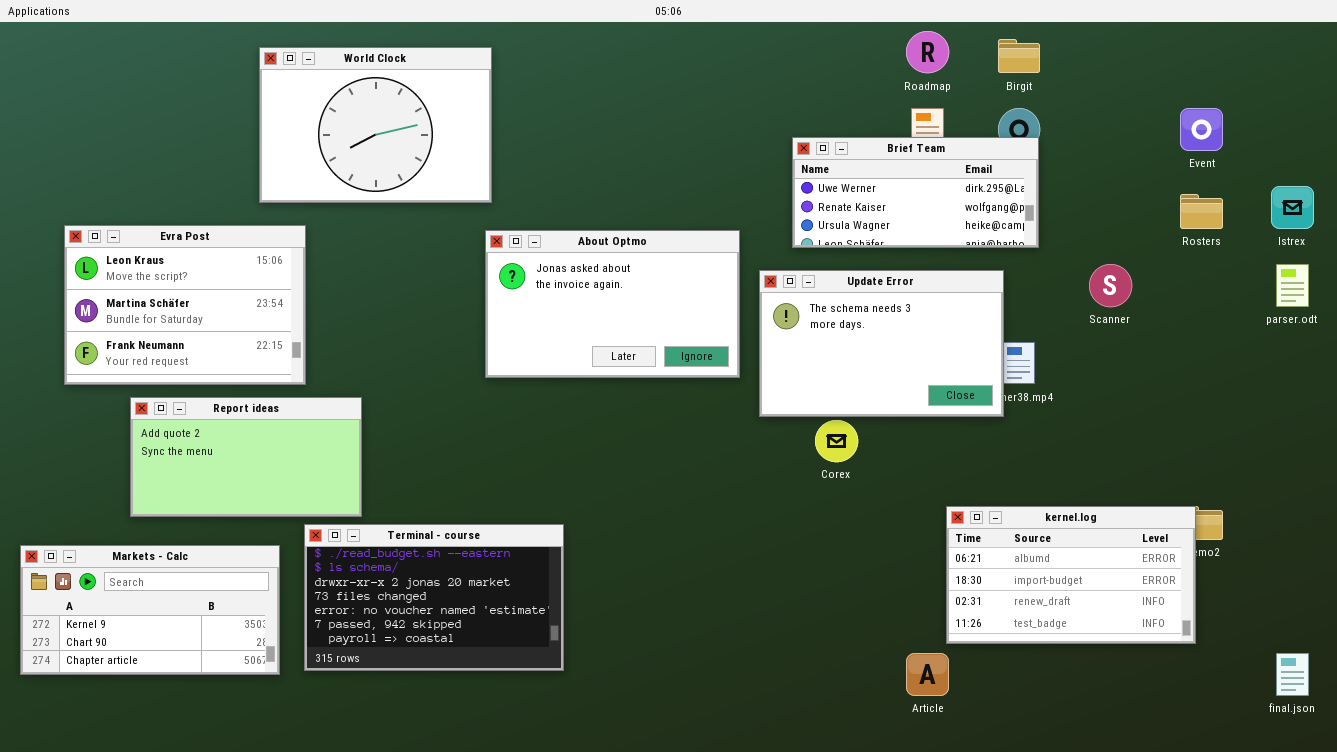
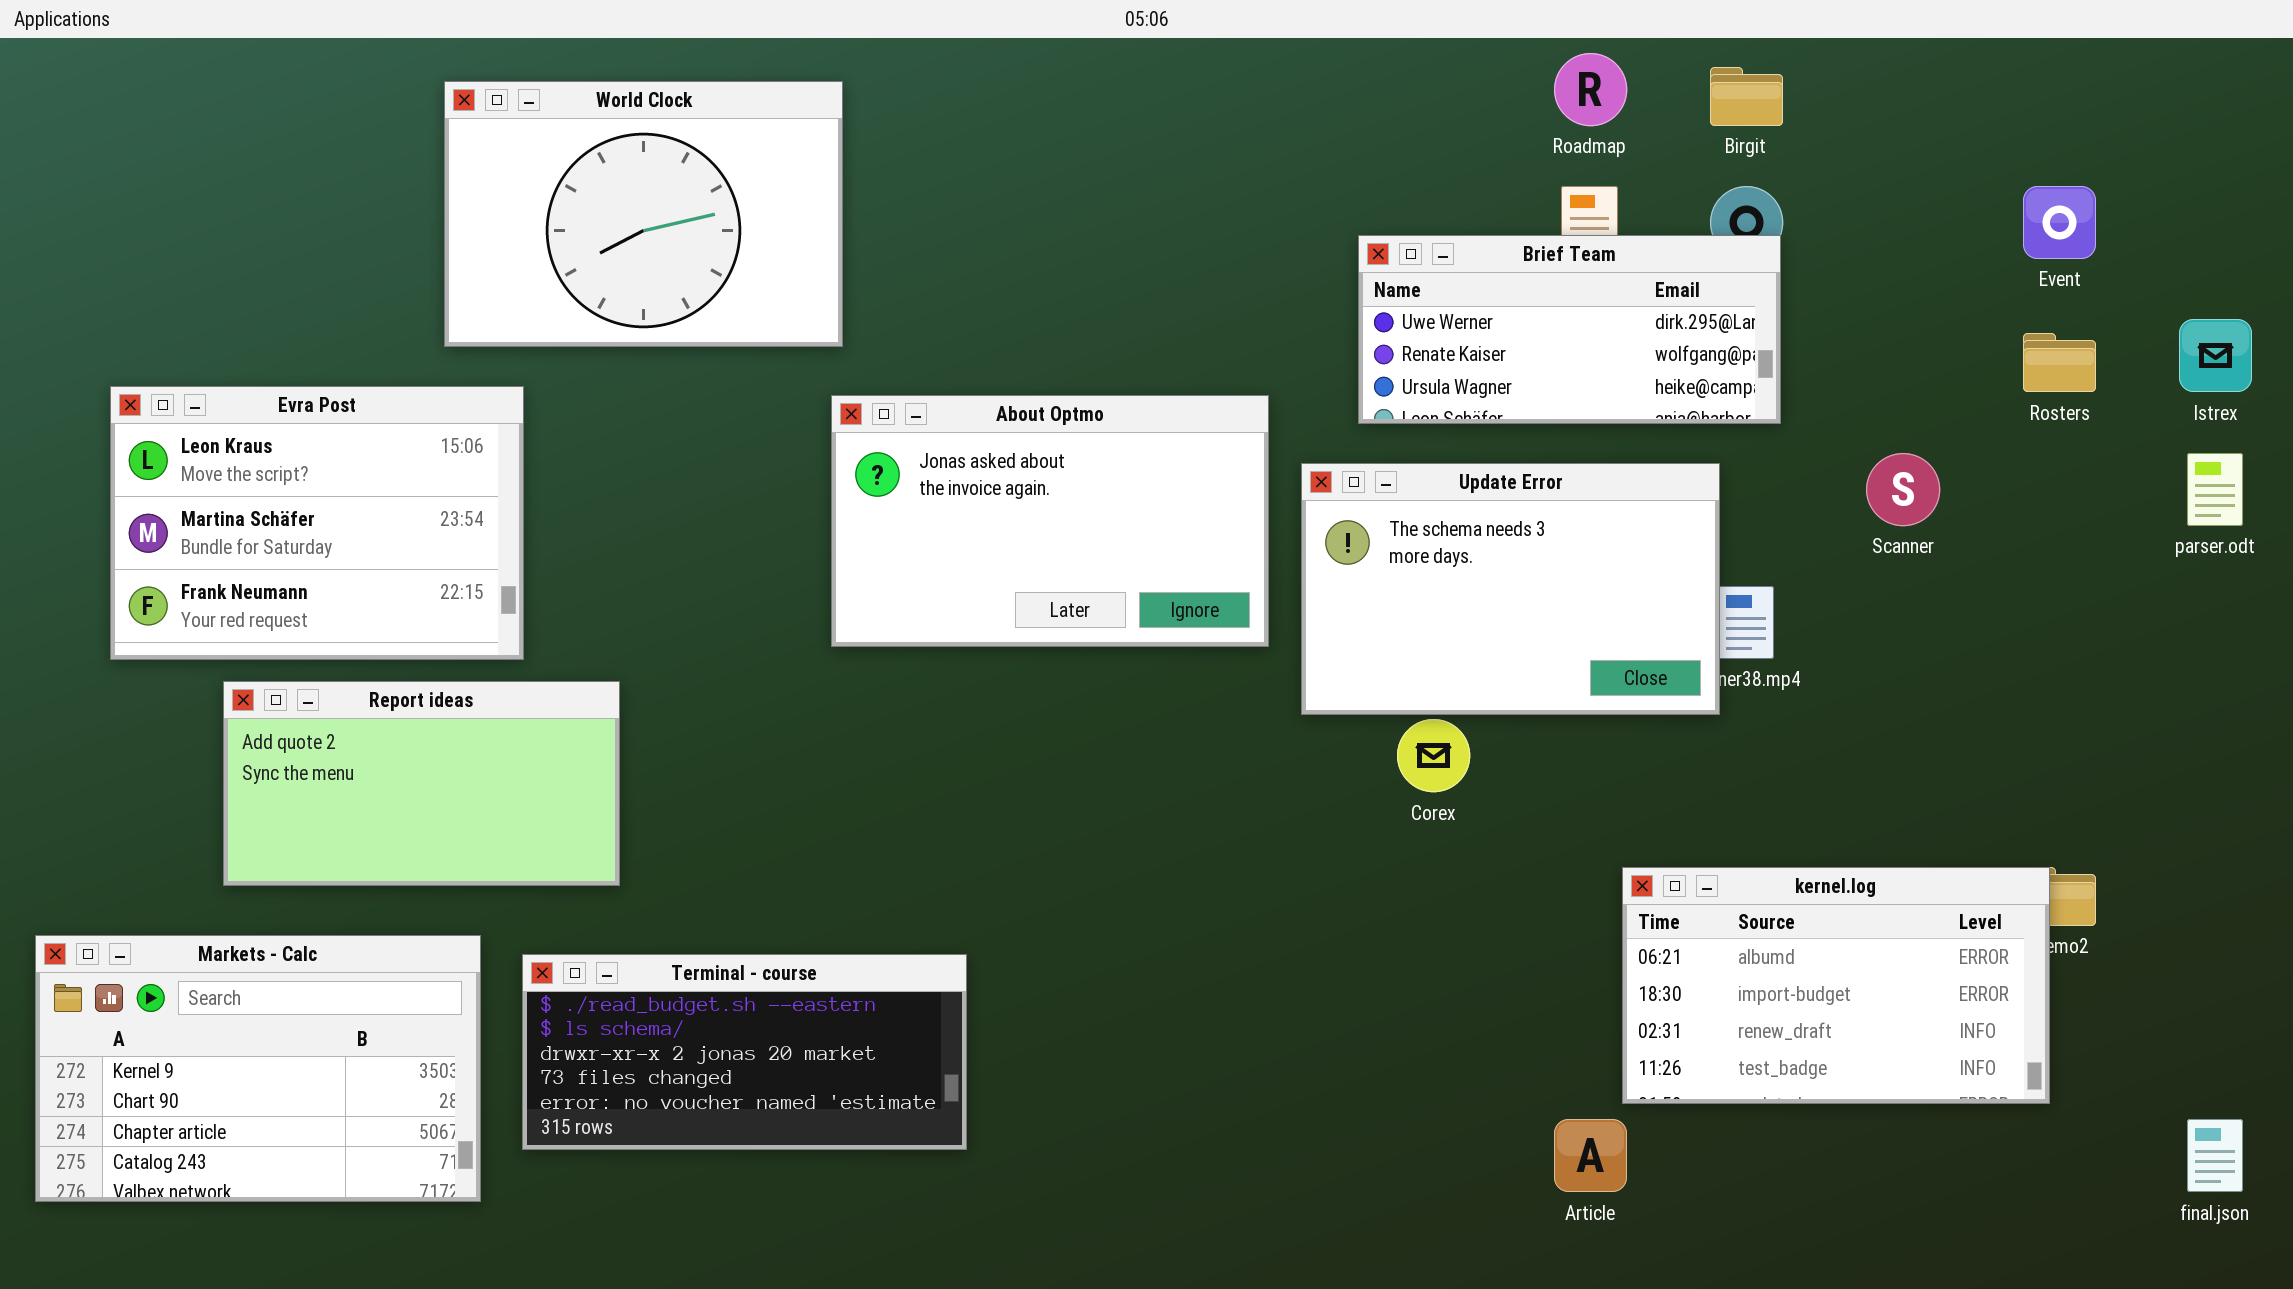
Terminal - course: [304,524,564,671] -> [522,954,967,1150], resized
Markets - Calc: [20,545,280,675] -> [35,935,481,1202], resized

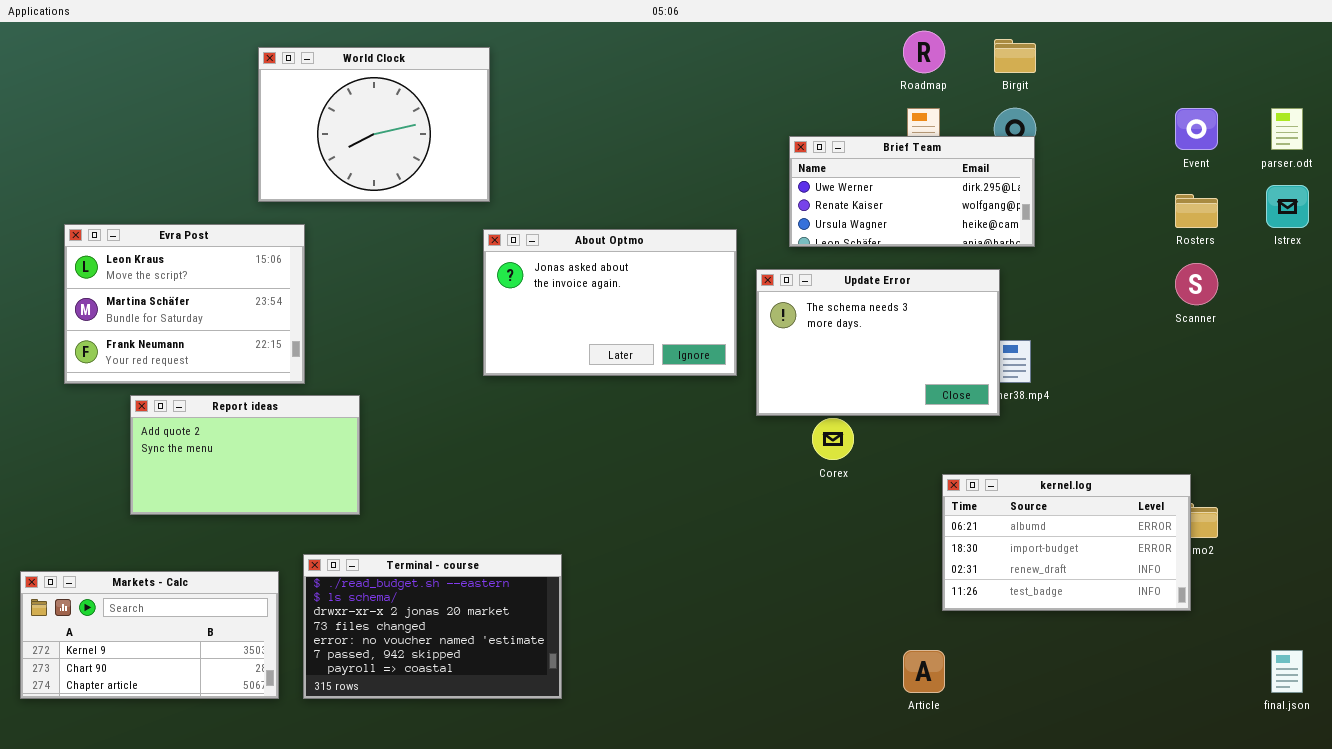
Scanner: [1866,453,1940,526] -> [1175,263,1218,305], moved
parser.odt: [2187,453,2243,526] -> [1271,108,1303,150], moved
kernel.log: [1622,867,2050,1104] -> [942,474,1191,611], moved
Markets - Calc: [35,935,481,1202] -> [20,571,279,699], resized
Terminal - course: [522,954,967,1150] -> [303,554,562,699], resized

